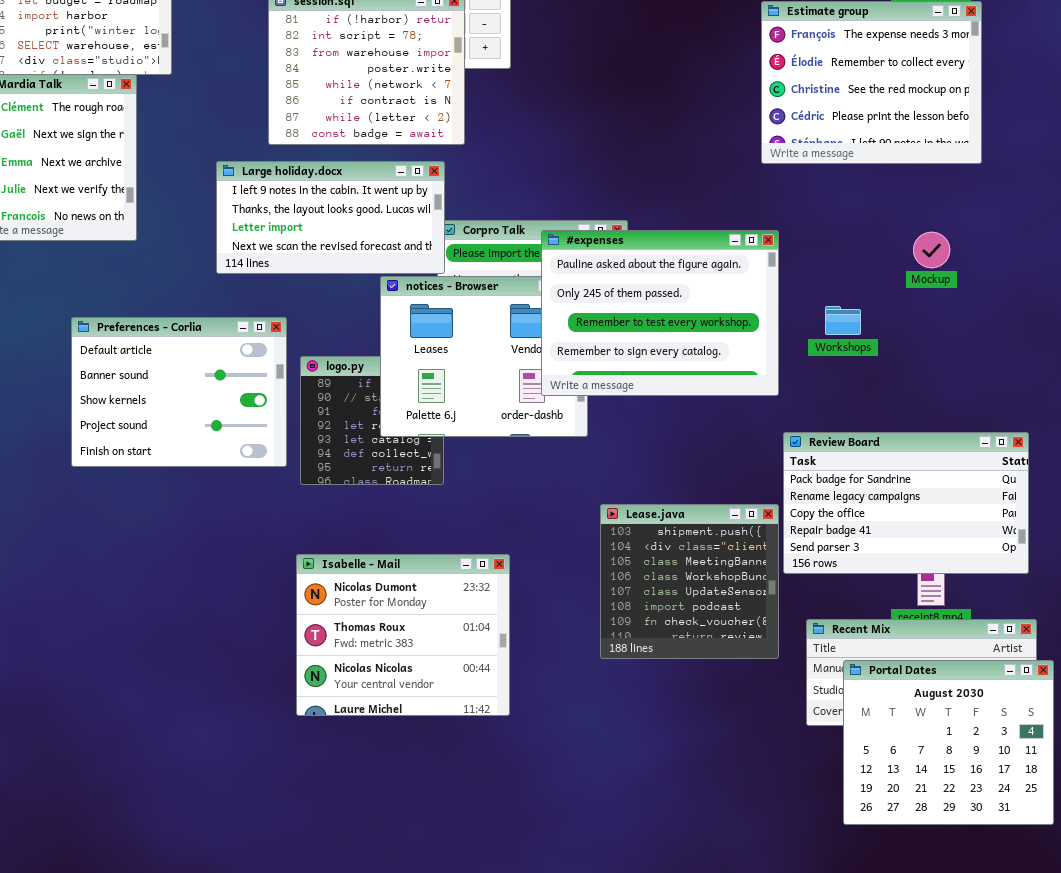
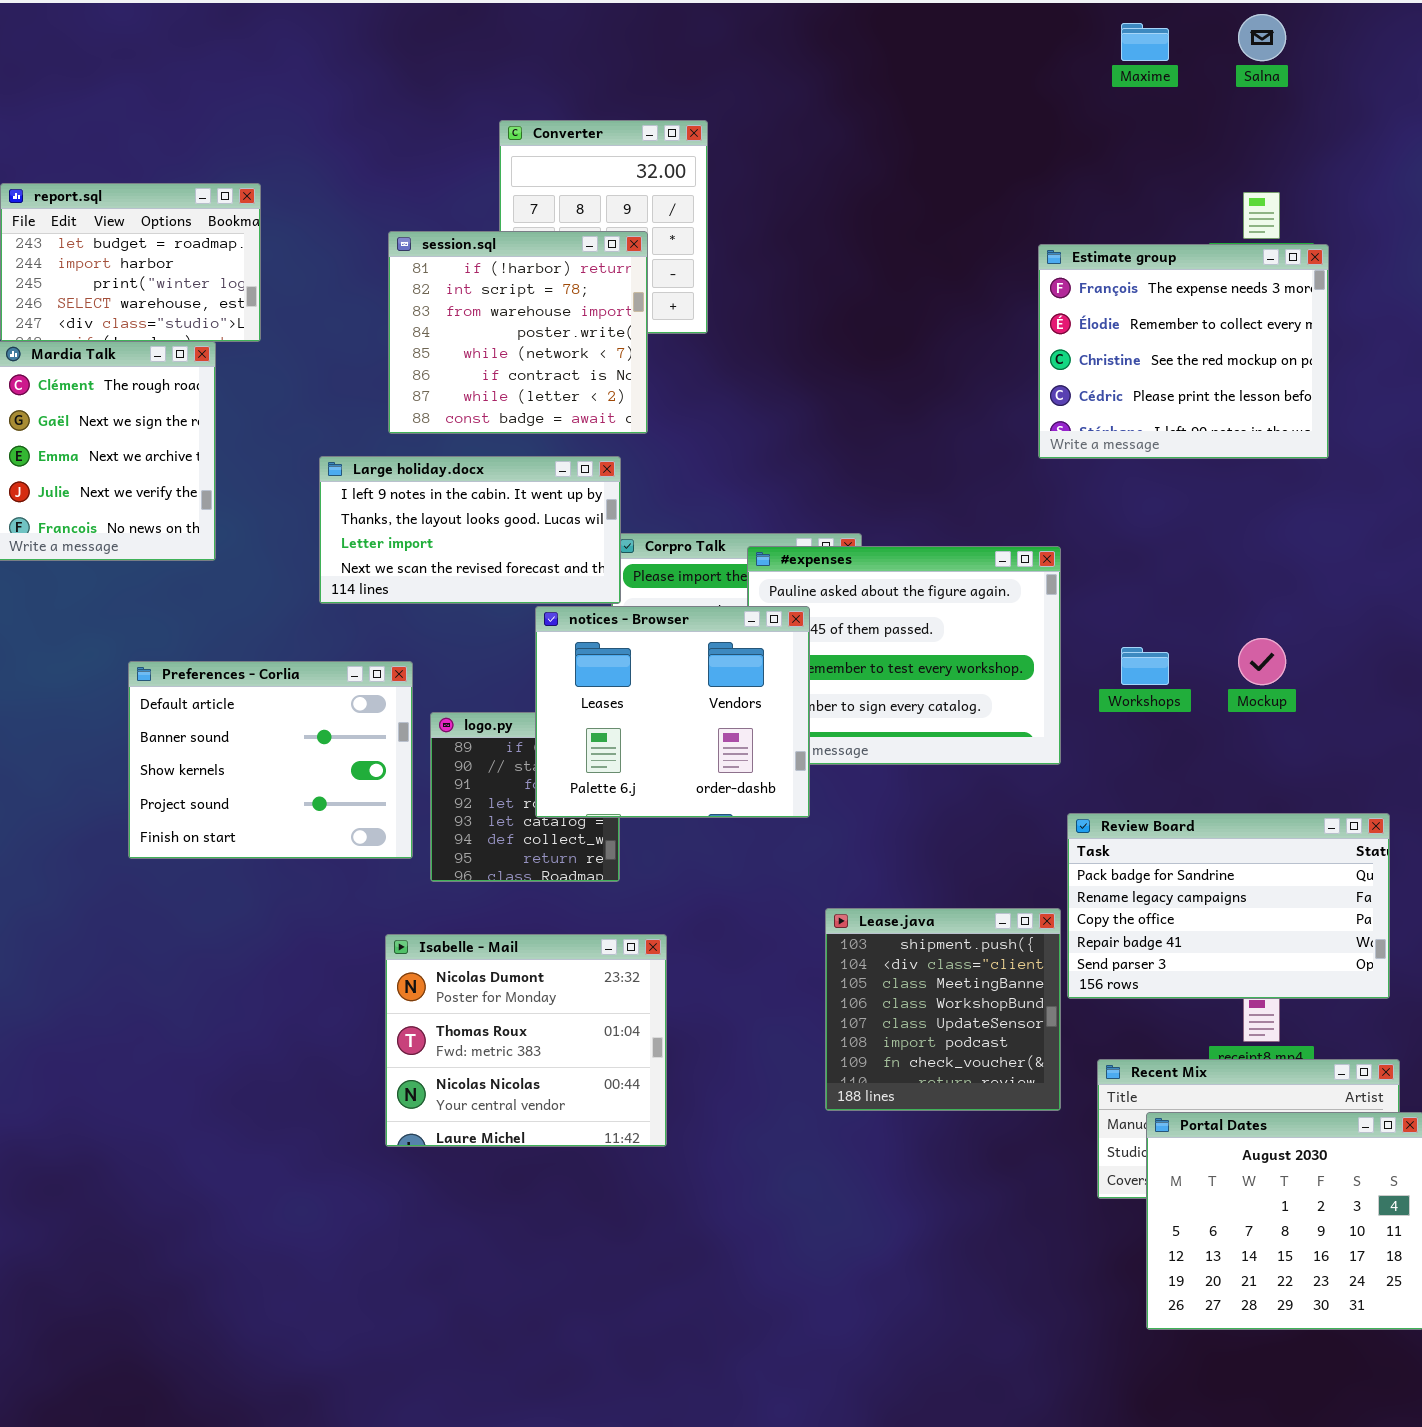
Mockup: [913,232,950,268] -> [1238,638,1286,685], moved
notices - Browser: [380,276,588,437] -> [535,606,810,818], raised
Isabelle - Mail: [296,554,510,716] -> [385,934,667,1147], moved

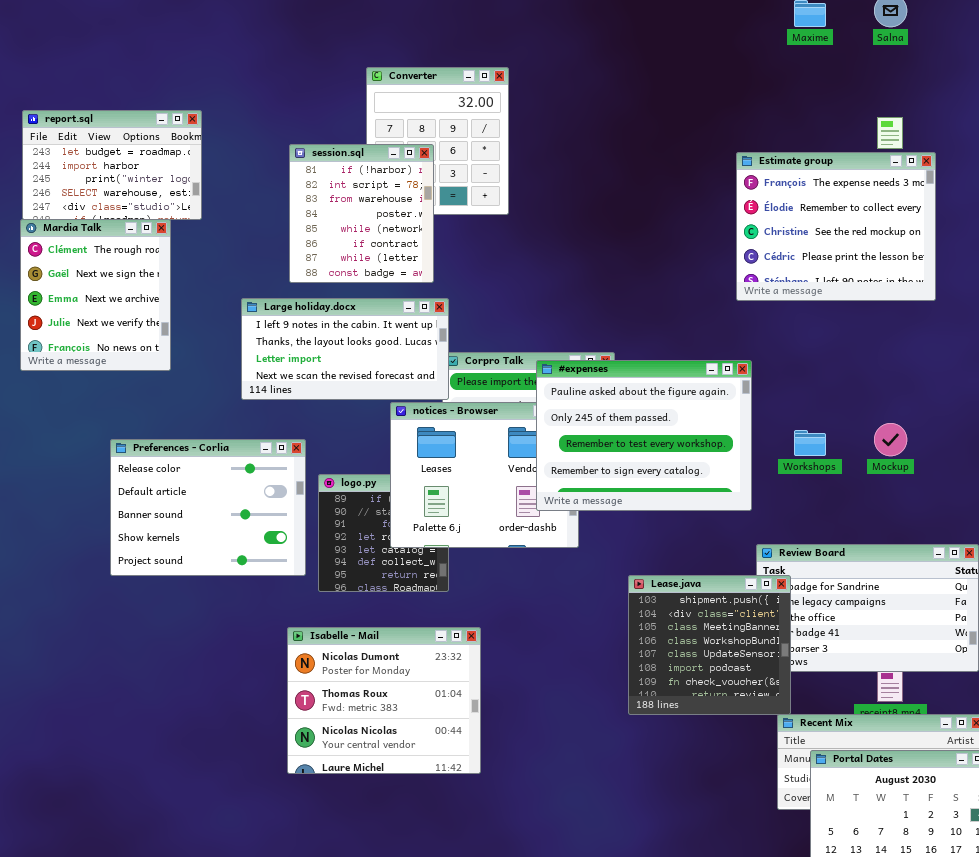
session.sql: [388,231,648,434] -> [289,144,434,283], resized
#expenses: [747,546,1061,765] -> [536,360,752,511], raised
Preferences - Corlia: [128,661,413,859] -> [110,439,306,576], scrolled up 1 row
Lease.java: [825,908,1061,1111] -> [628,575,791,715], moved

